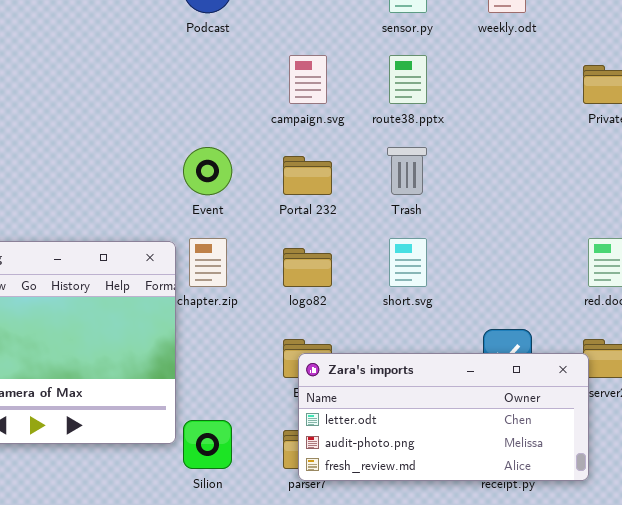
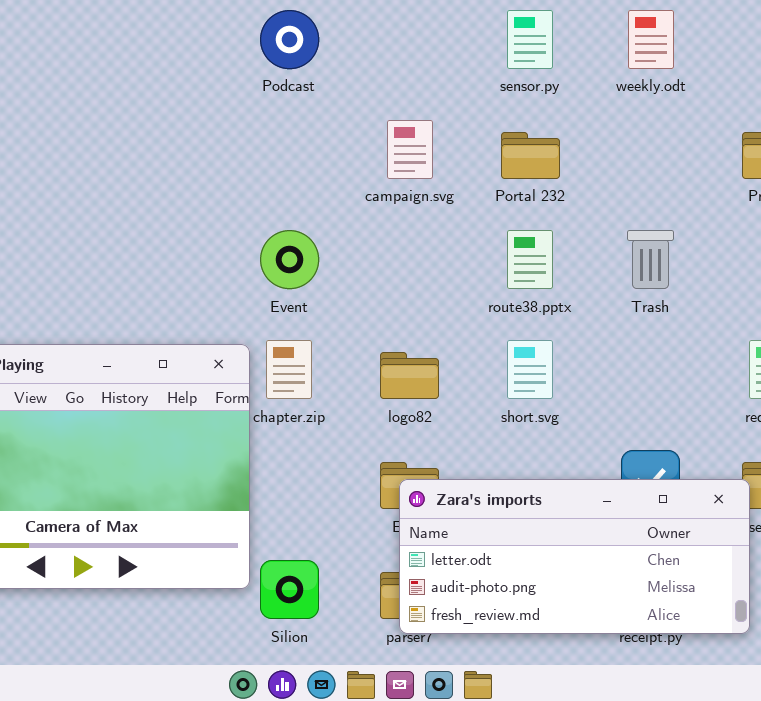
route38.pptx: [389,55,427,104] -> [507,230,553,289], moved
Trash: [387,147,427,195] -> [627,230,674,289], moved
Portal 232: [283,156,332,195] -> [501,132,560,179], moved

